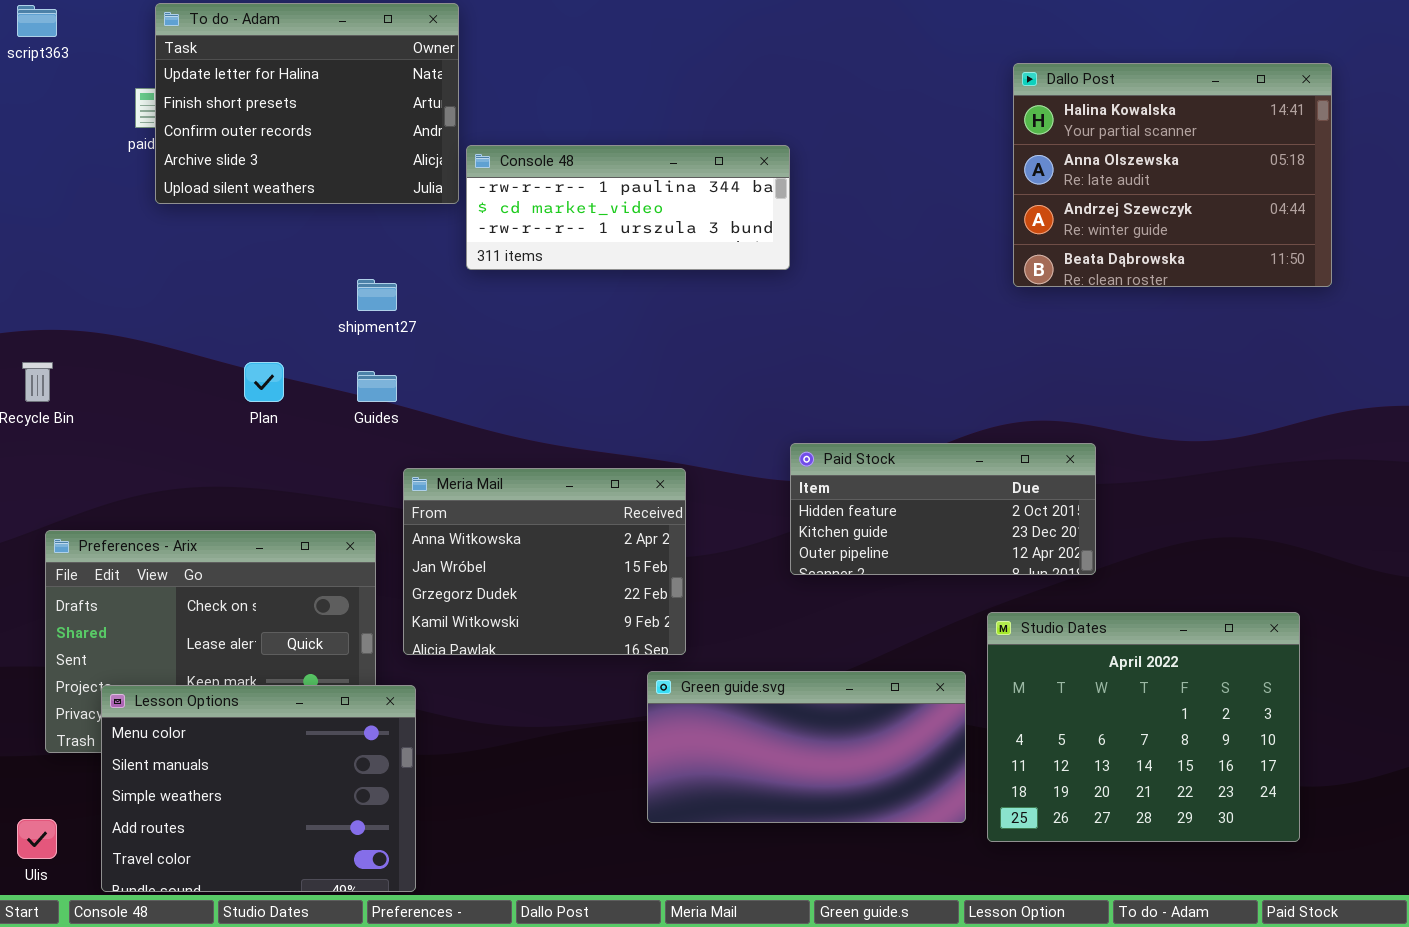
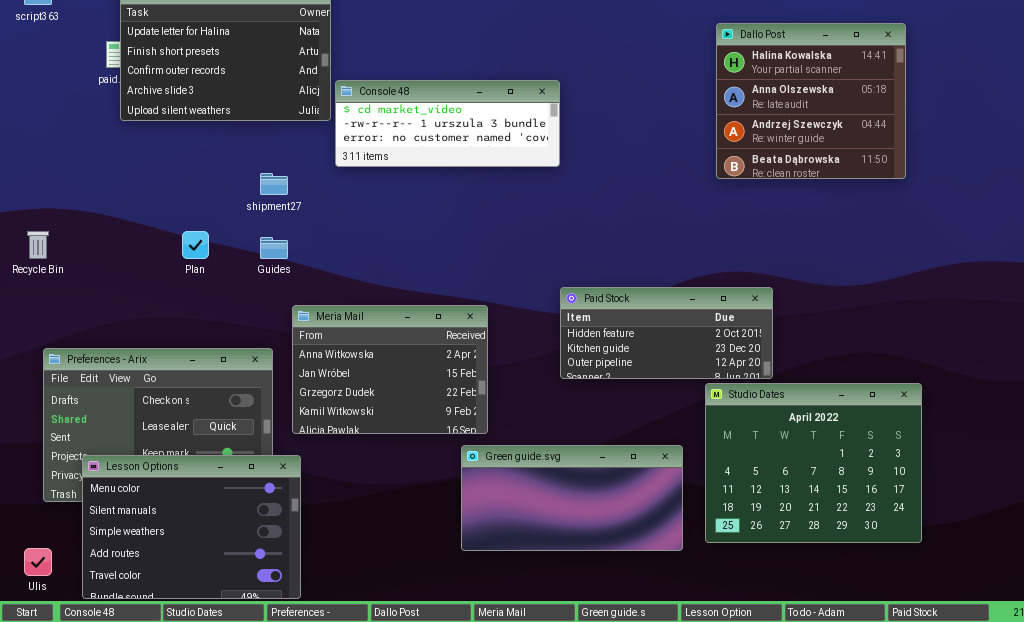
Dallo Post: [1013,63,1332,287] -> [716,23,906,179], resized
Console 48: [466,145,790,270] -> [335,80,560,167], scrolled down 1 row
Studio Dates: [987,612,1300,842] -> [705,383,922,543], moved

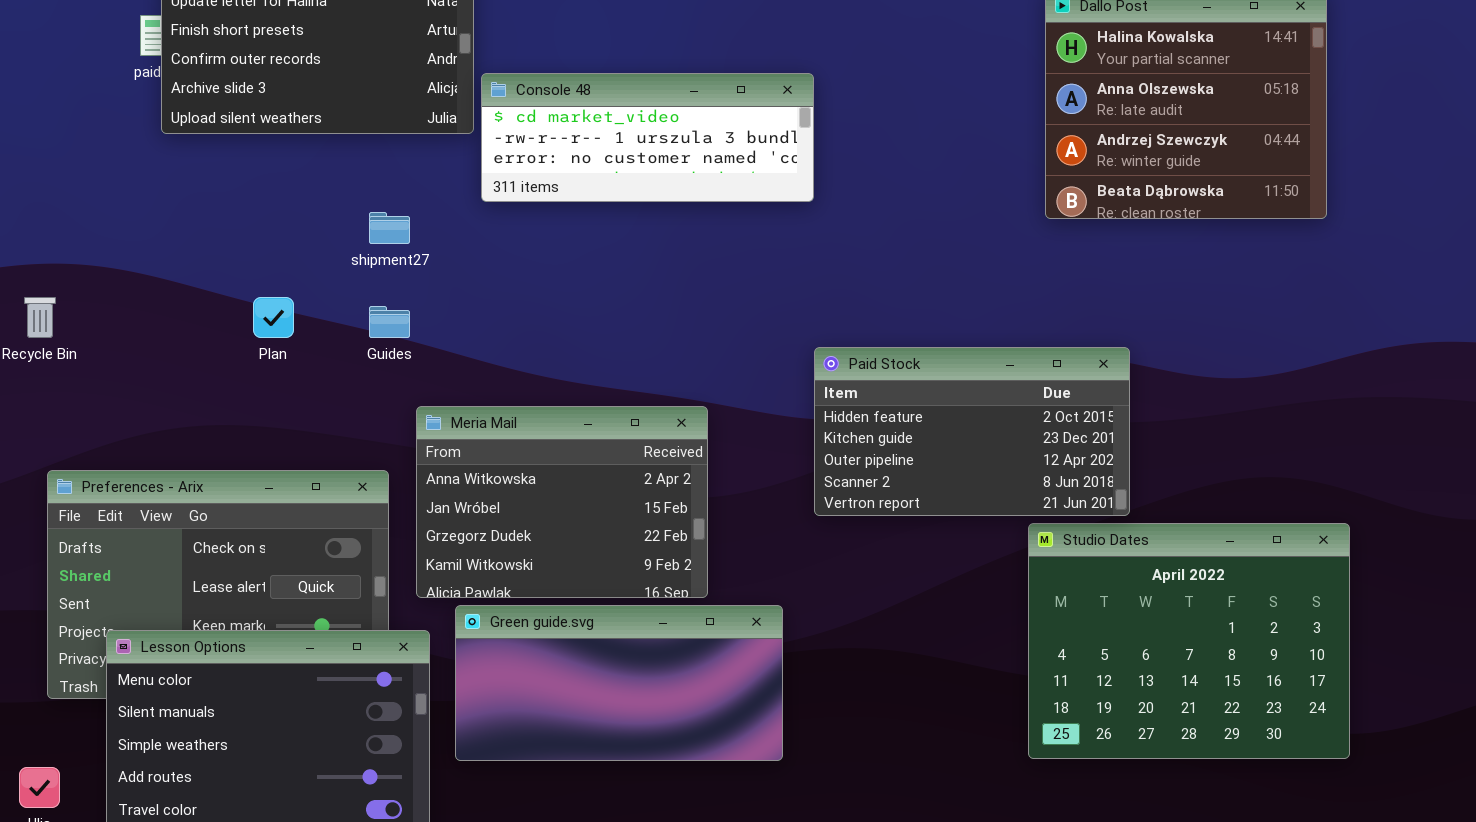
Paid Stock: [560,287,773,379] -> [814,347,1130,516], resized
Green guide.svg: [461,445,683,551] -> [455,605,783,761], moved

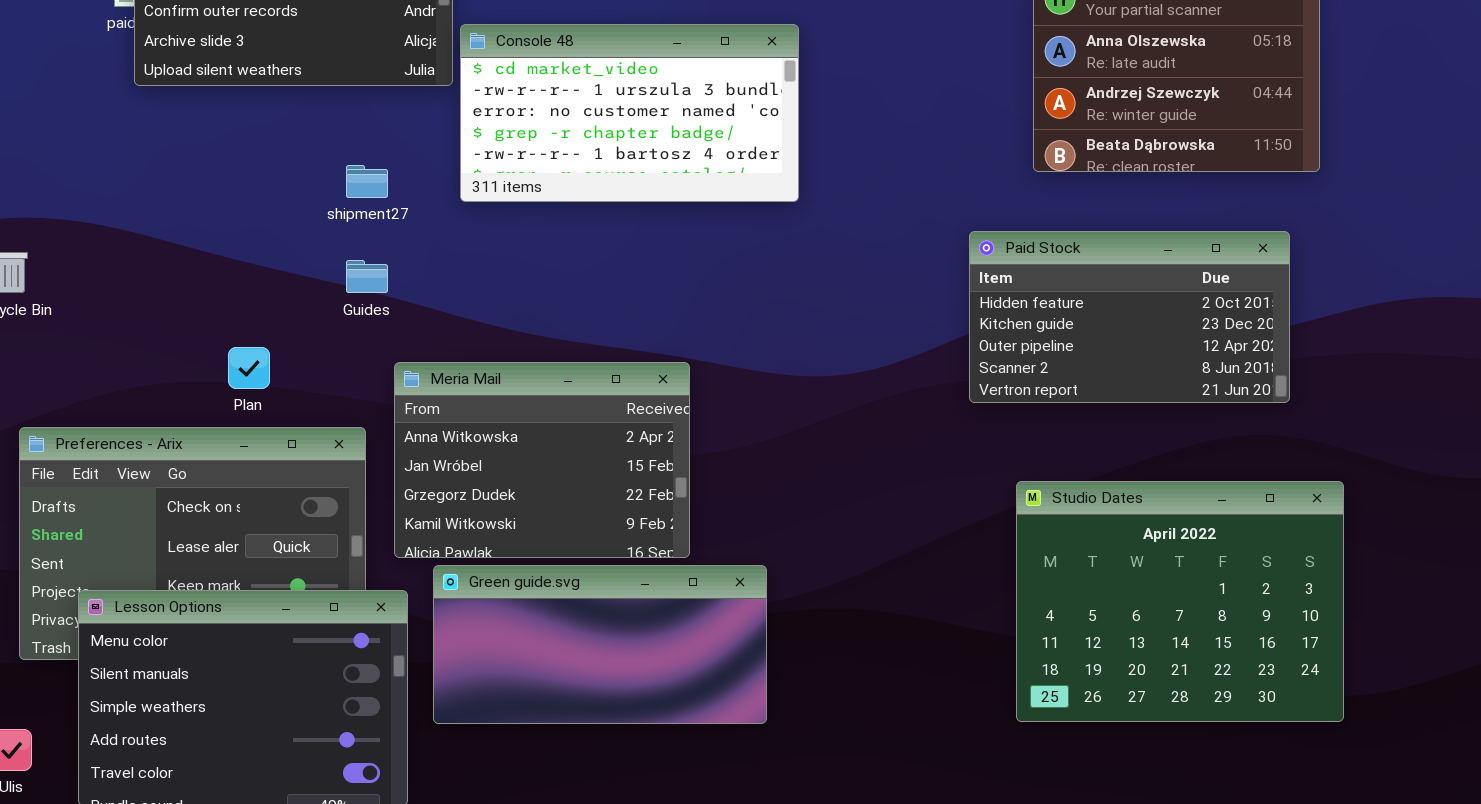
Console 48: [481,73,814,202] -> [460,24,799,202], resized
Plan: [253,297,294,338] -> [228,347,270,389], moved
Paid Stock: [814,347,1130,516] -> [969,231,1290,403], moved

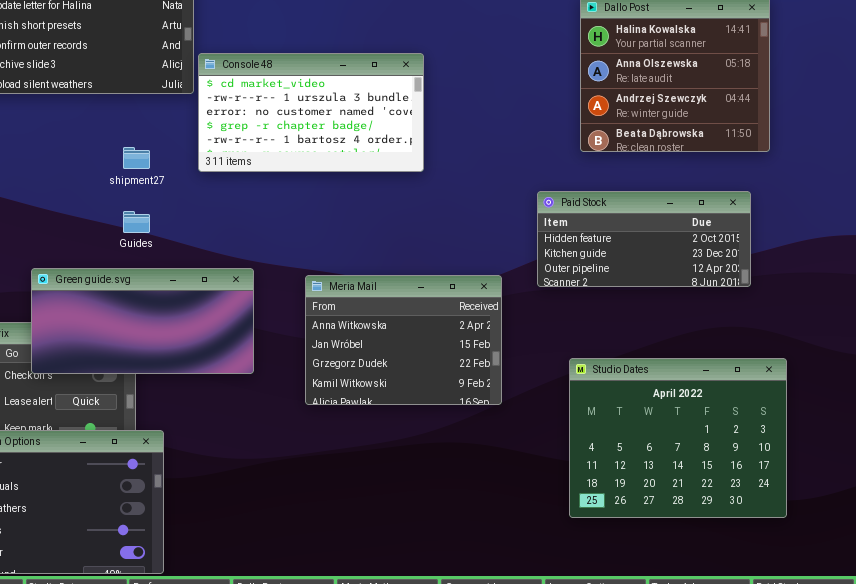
Paid Stock: [969,231,1290,403] -> [537,191,751,287], resized
Meria Mail: [394,362,690,558] -> [305,275,502,405], moved
Green guide.svg: [433,565,767,724] -> [31,268,254,374], moved

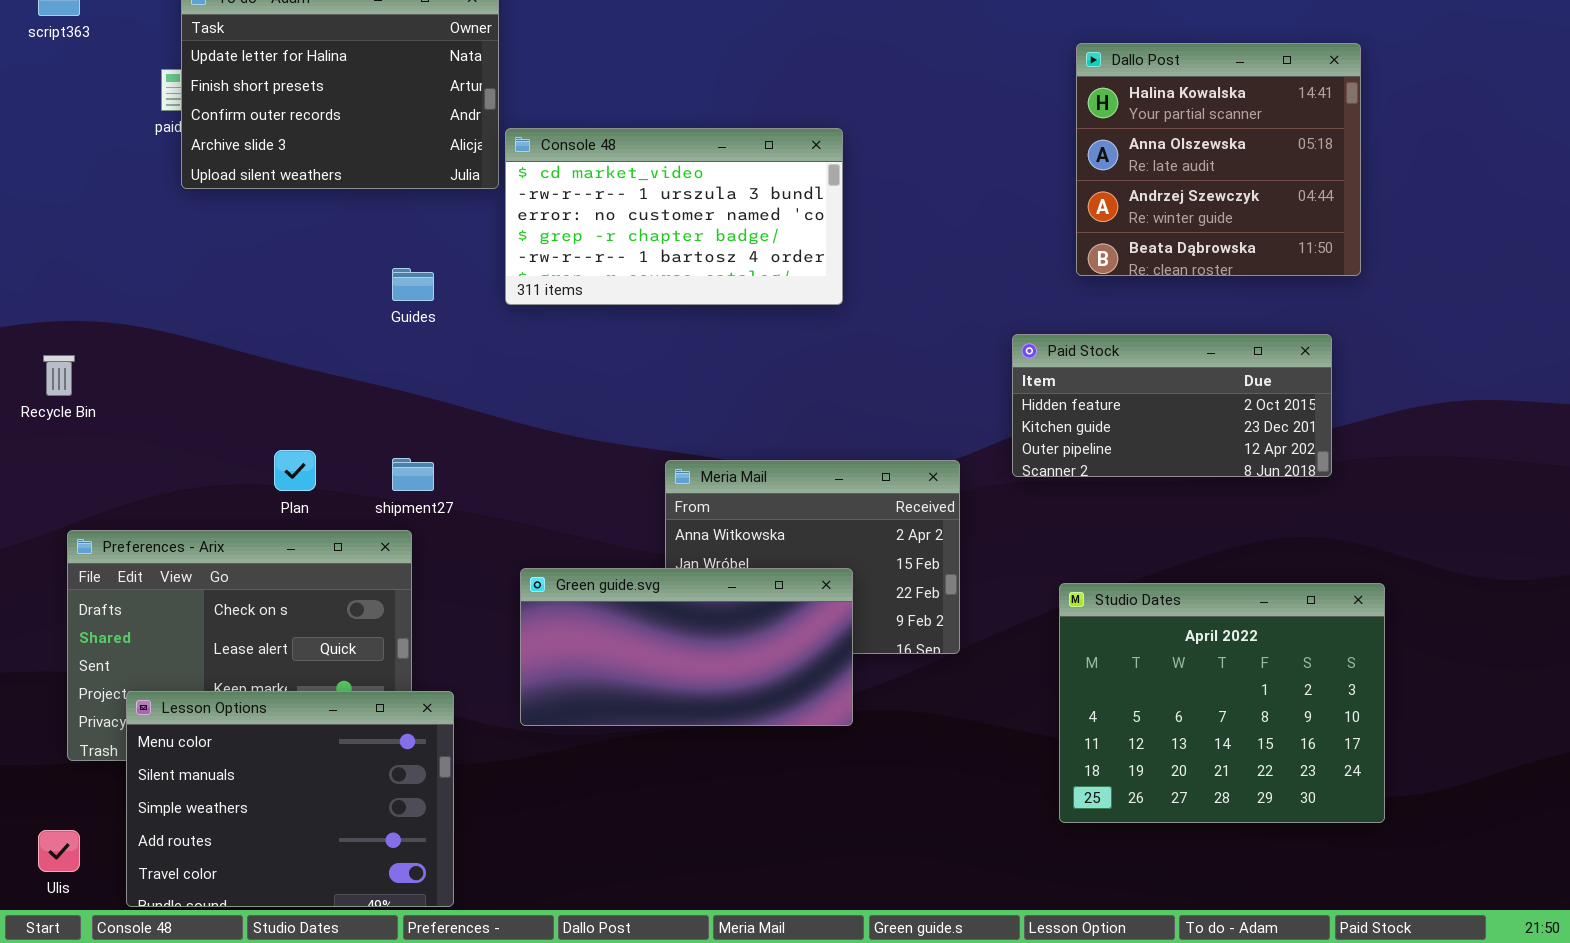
shipment27: [123,147,150,169] -> [392,458,434,491], moved
Guides: [123,211,150,233] -> [392,268,434,301], moved
Green guide.svg: [31,268,254,374] -> [520,568,853,726], moved

